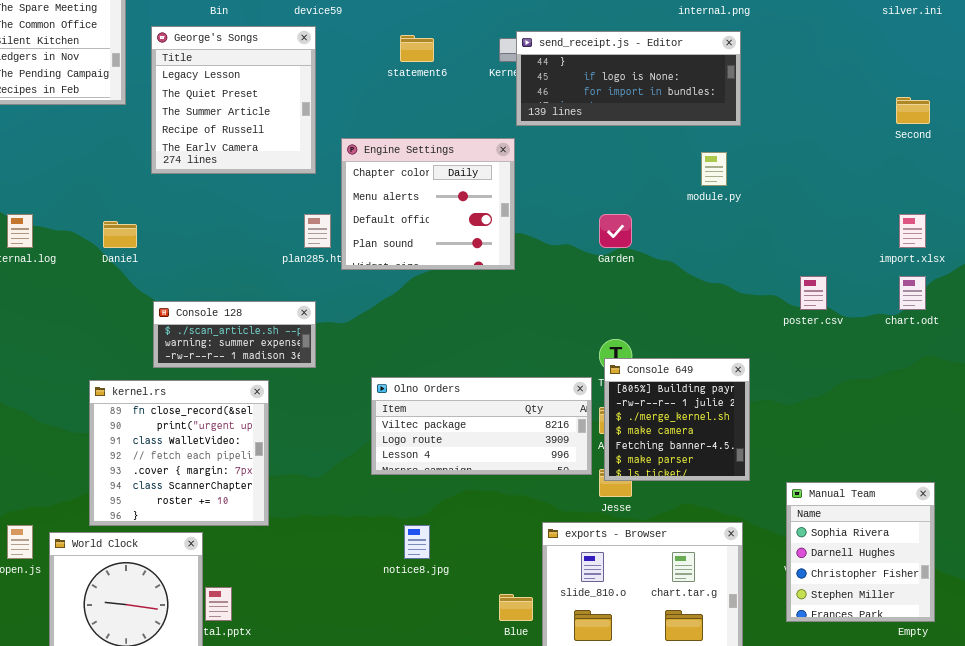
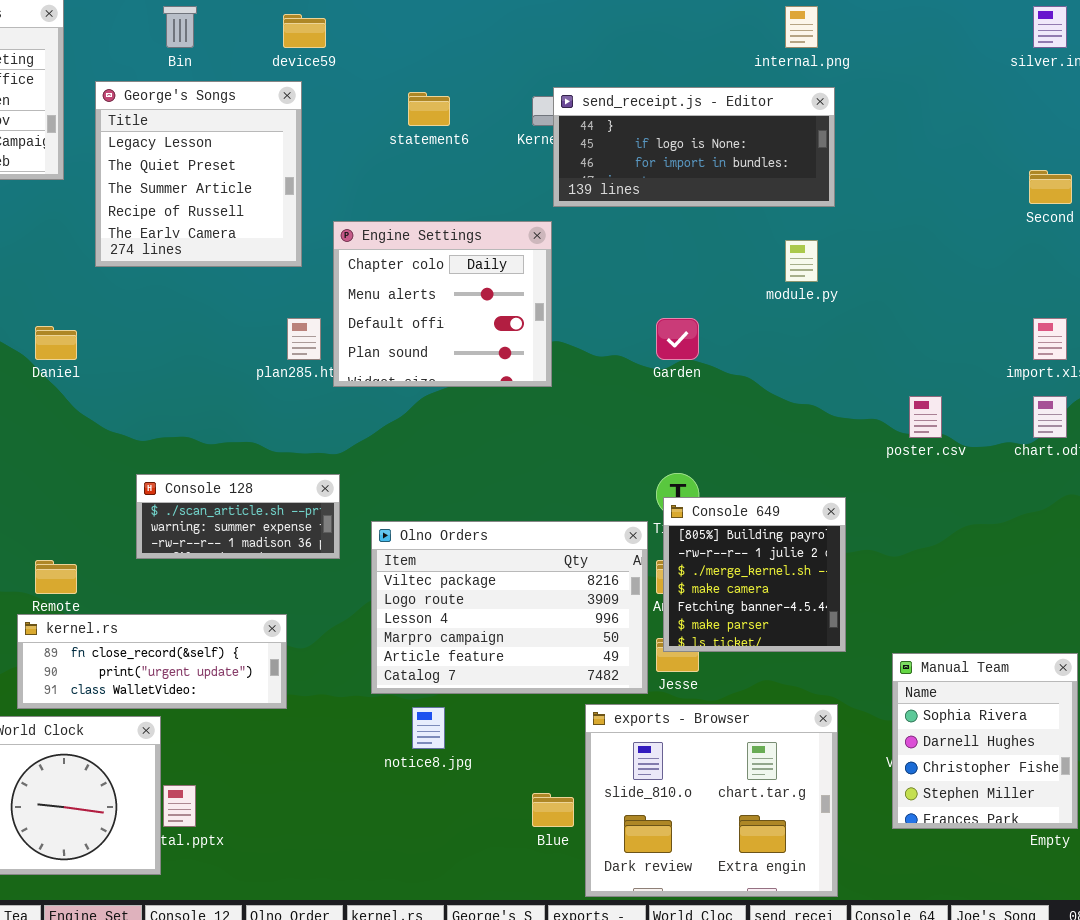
Console 128: [153,301,316,368] -> [136,474,340,559], moved
Olno Orders: [371,377,592,475] -> [371,521,648,694], resized
kernel.rs: [89,380,269,526] -> [17,614,287,709], resized

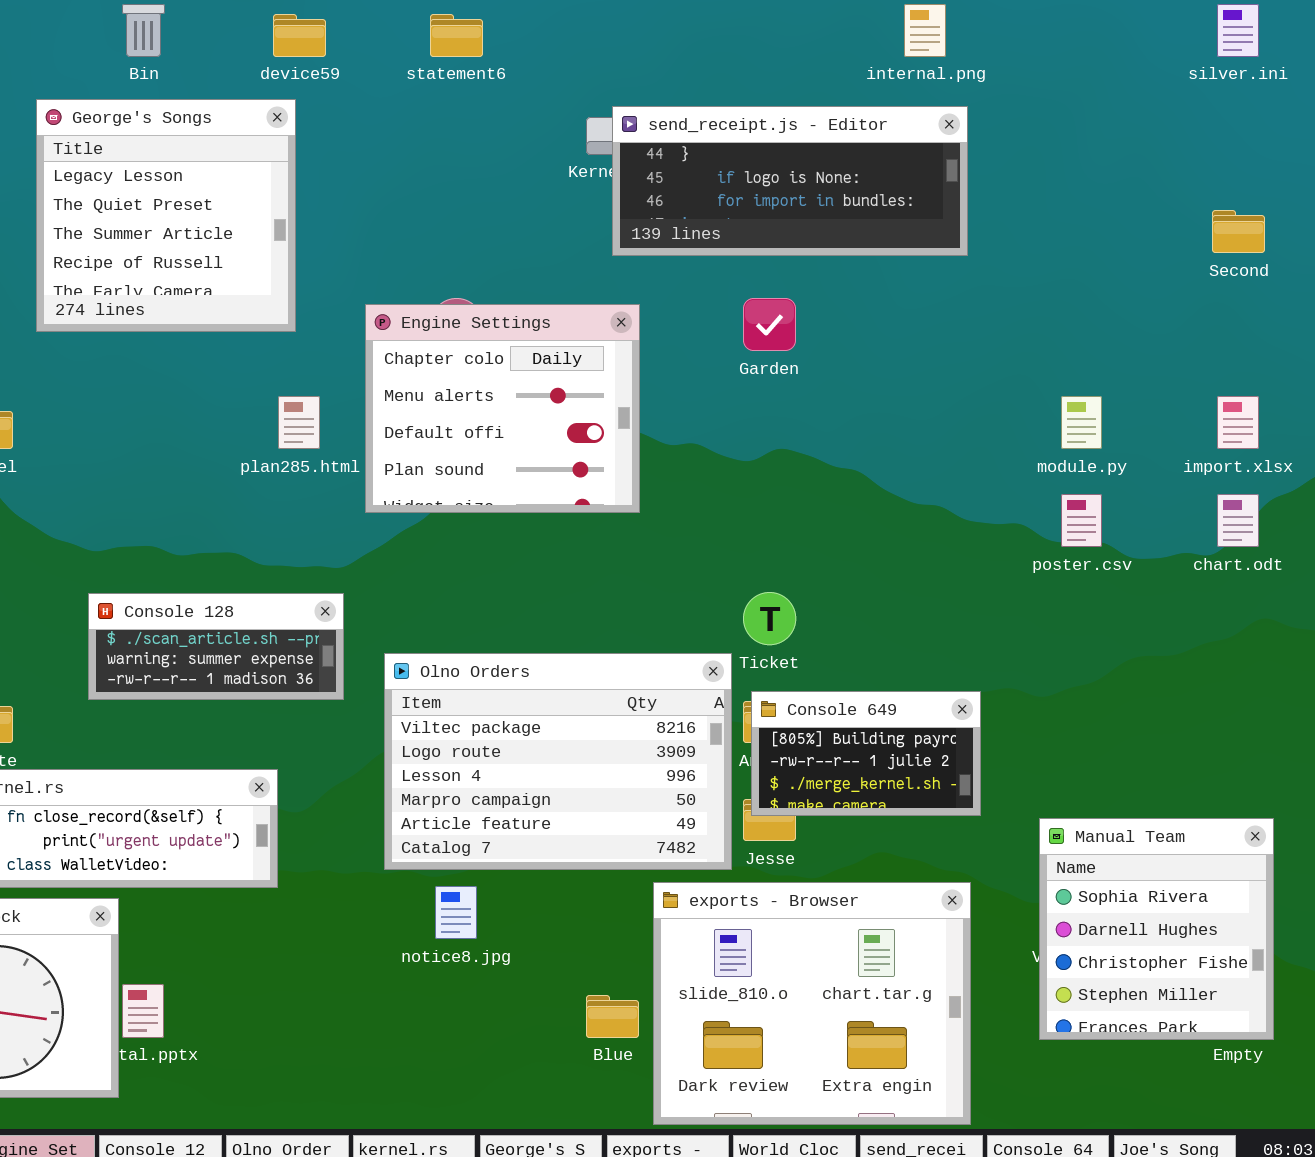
statement6: [408,92,450,126] -> [430,14,483,57], moved
Engine Settings: [333,221,552,387] -> [365,304,640,513], moved
module.py: [785,240,818,282] -> [1061,396,1102,449], moved
Garden: [656,318,699,360] -> [743,298,796,351], moved
Console 649: [663,497,846,652] -> [751,691,981,816], resized

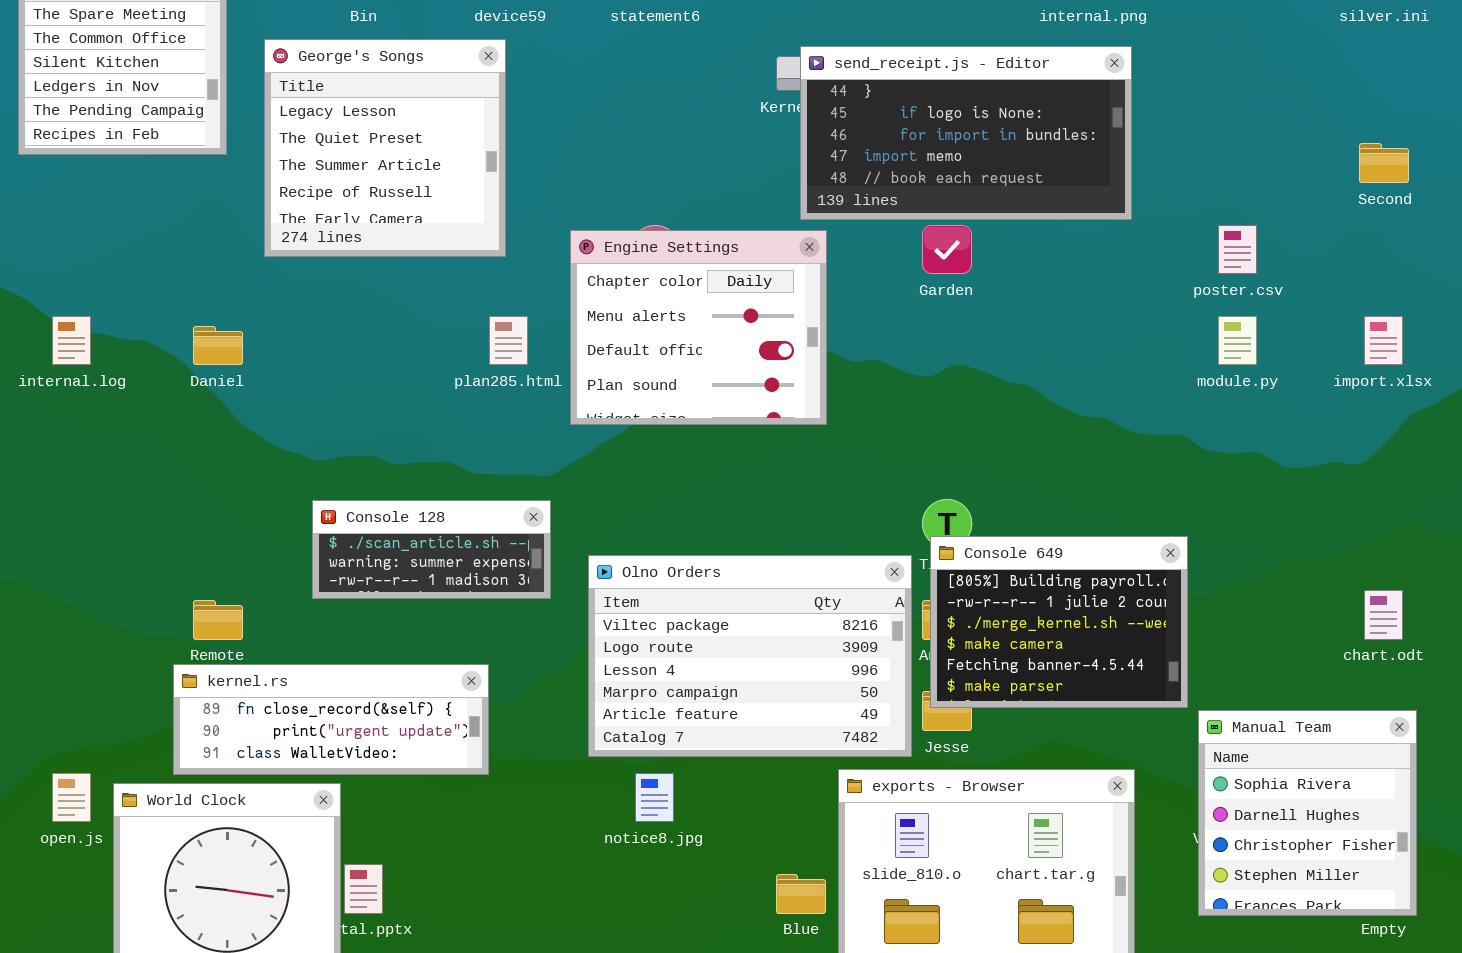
send_receipt.js - Editor: [612,106,968,256] -> [800,46,1132,220], resized
poster.csv: [1061,494,1102,547] -> [1218,225,1257,274], moved
chart.odt: [1217,494,1259,547] -> [1364,590,1403,640], moved
Console 649: [751,691,981,816] -> [930,536,1188,708], resized

